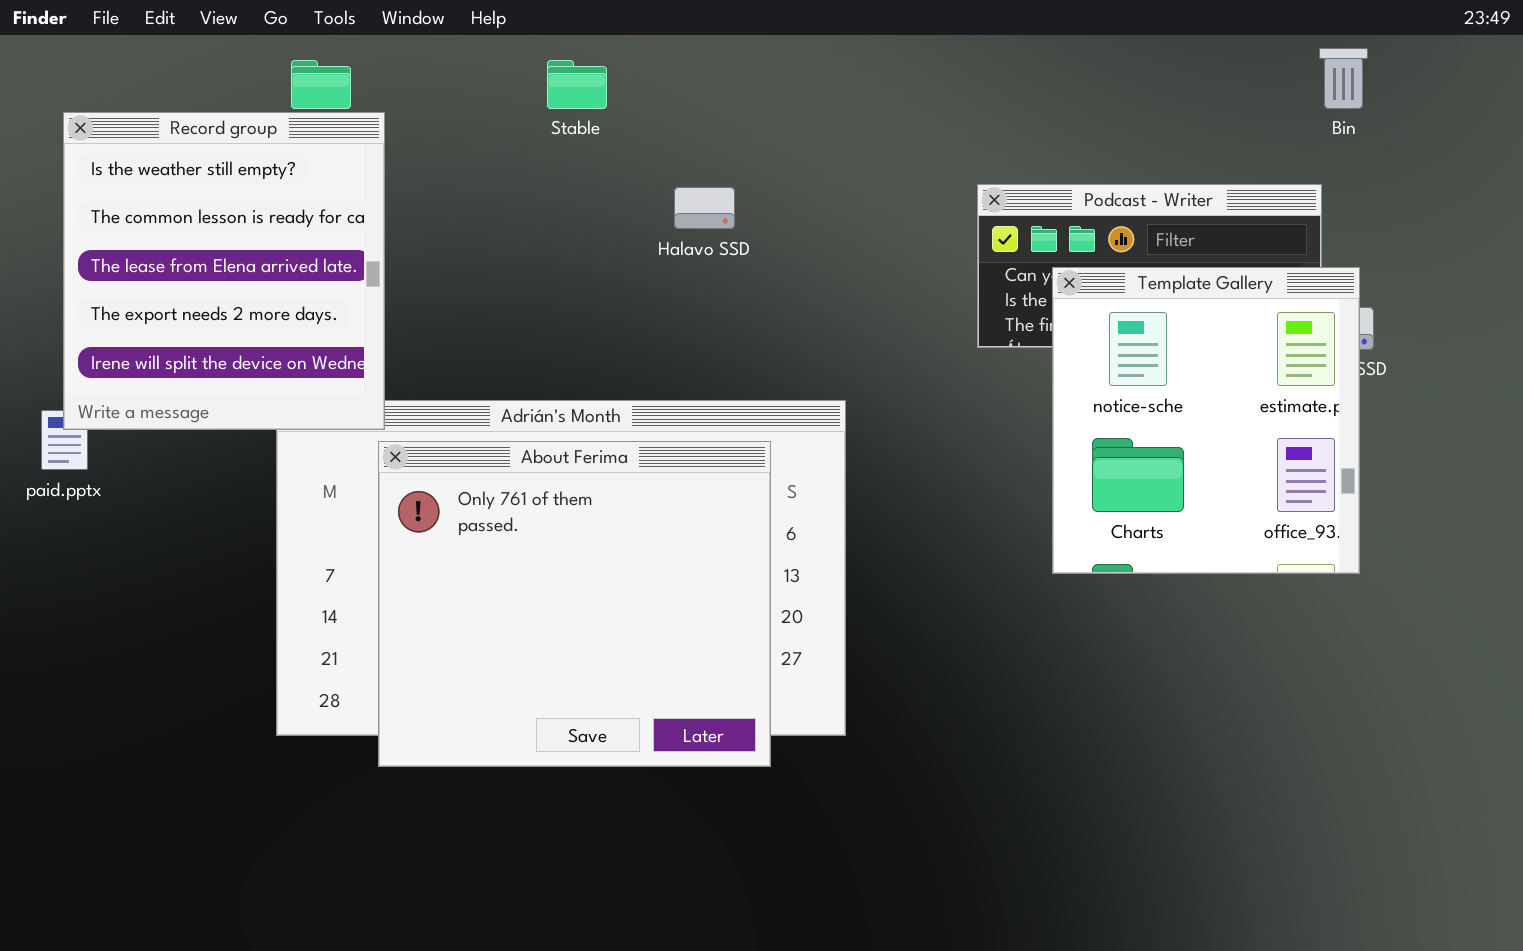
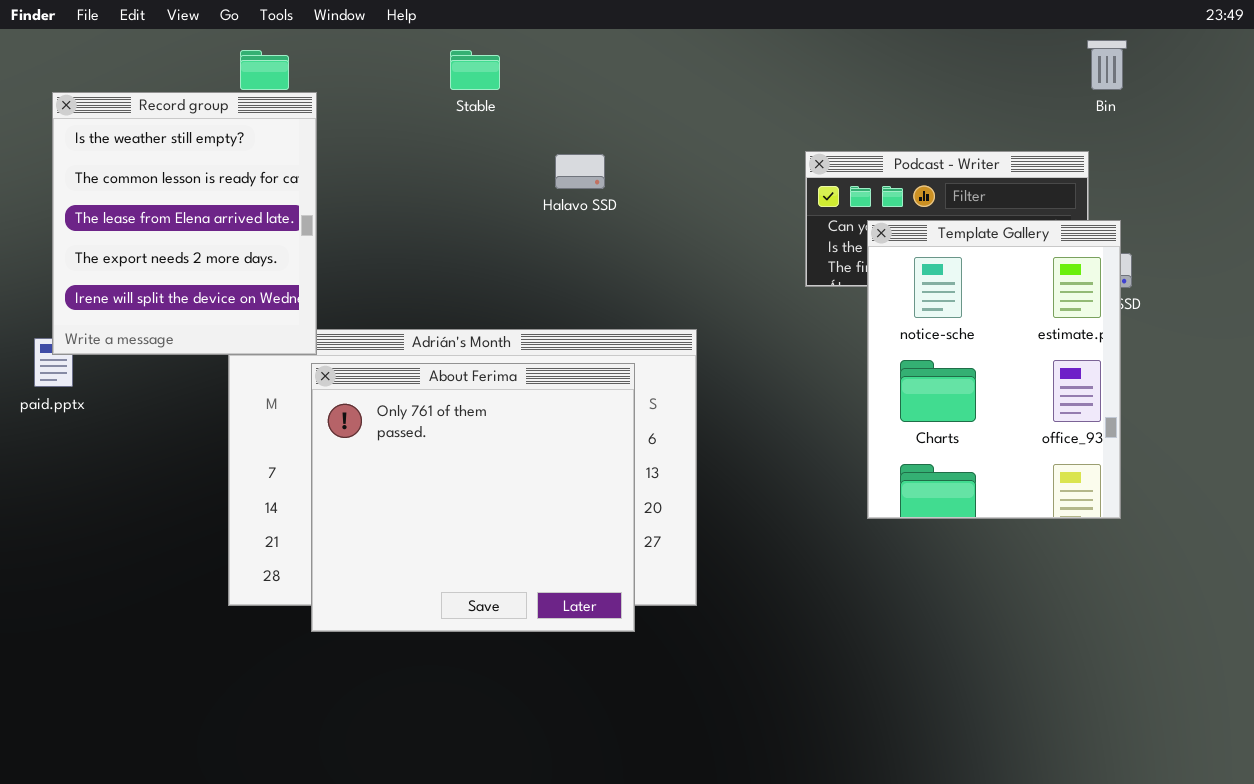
Template Gallery: [1052,267,1360,574] -> [867,220,1121,519], resized

